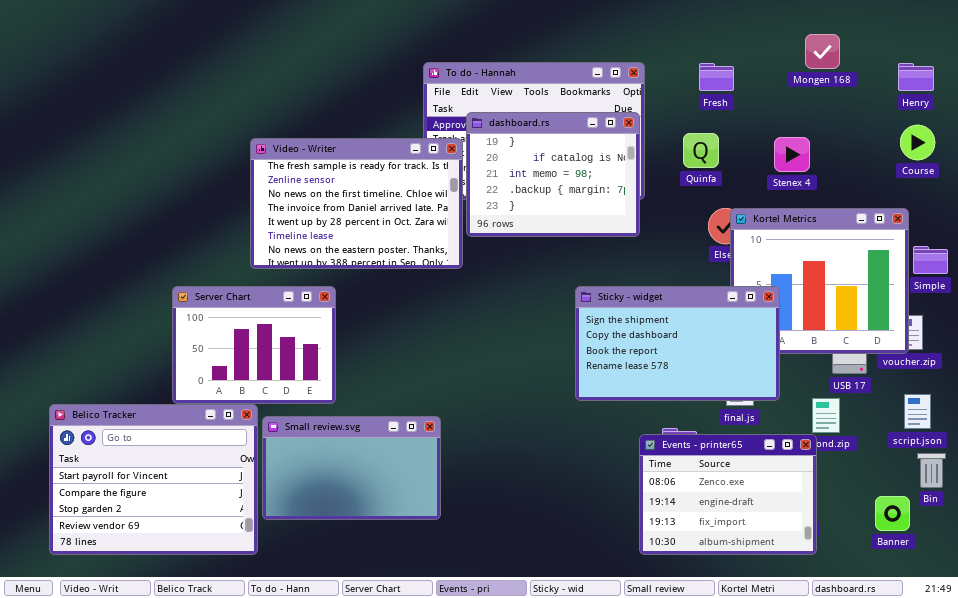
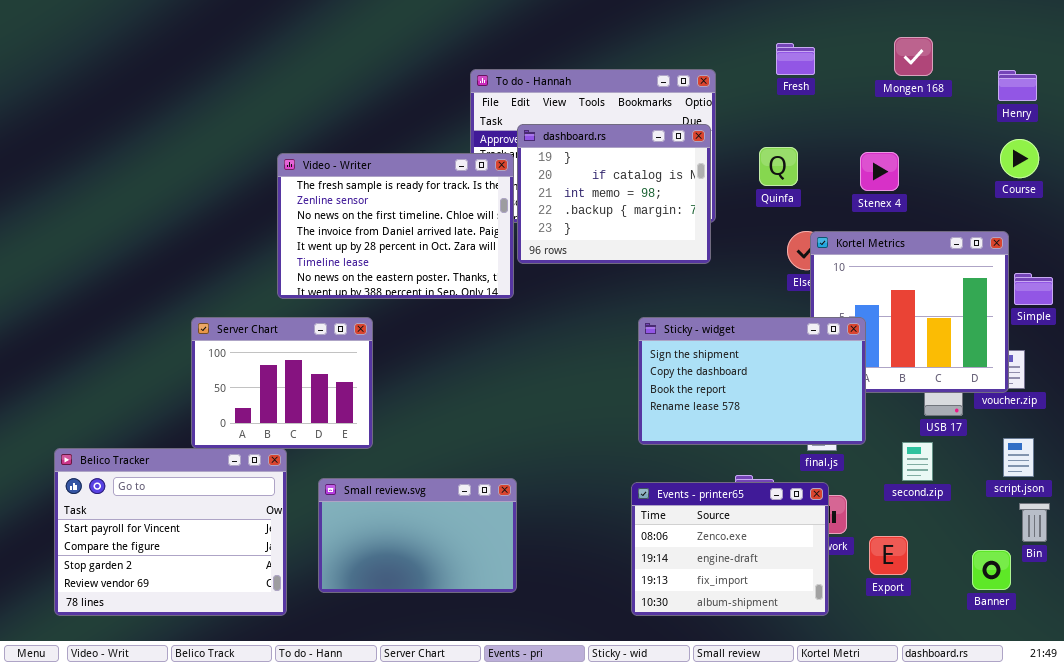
Fresh: [699,63,734,91] -> [776,43,815,75], moved
Small review.svg: [262,416,441,520] -> [318,478,517,593], moved
Events - printer65: [639,434,817,555] -> [631,482,829,616], moved

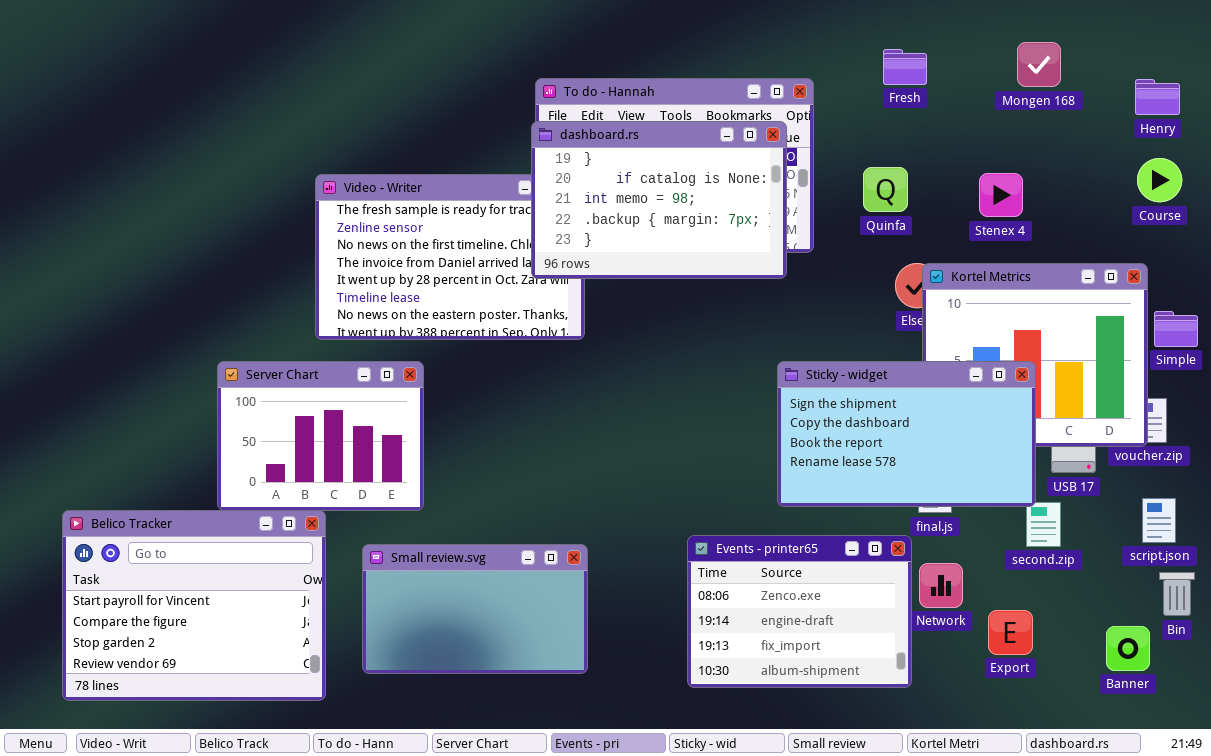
dashboard.rs: [517,124,711,264] -> [531,121,787,279], moved, resized
Sticky - widget: [638,317,866,445] -> [777,361,1036,507], moved
Events - printer65: [631,482,829,616] -> [687,535,912,688], moved

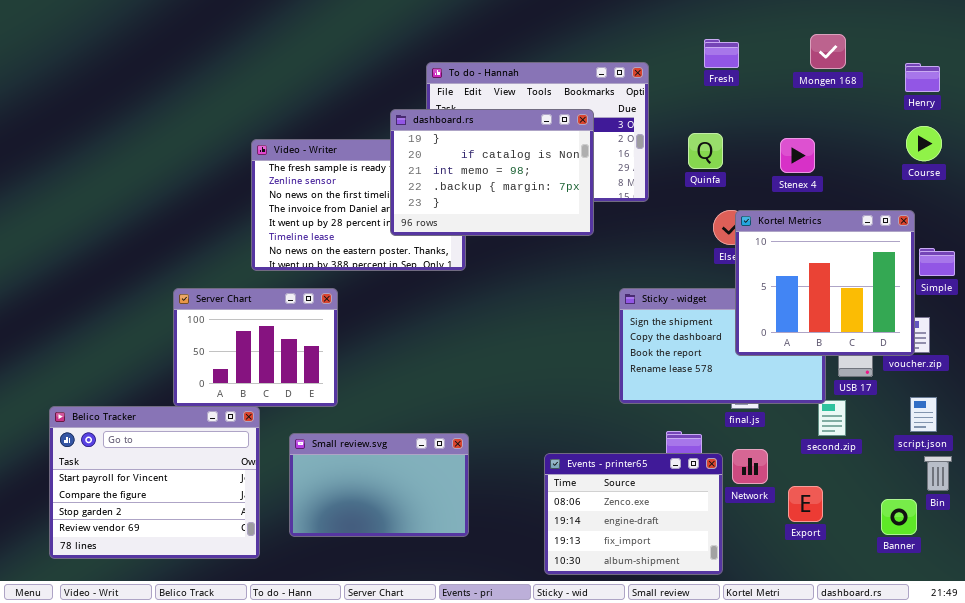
dashboard.rs: [531,121,787,279] -> [390,109,594,236], moved
Kortel Metrics: [922,263,1148,447] -> [735,210,915,356], raised
Events - printer65: [687,535,912,688] -> [544,453,723,575], moved

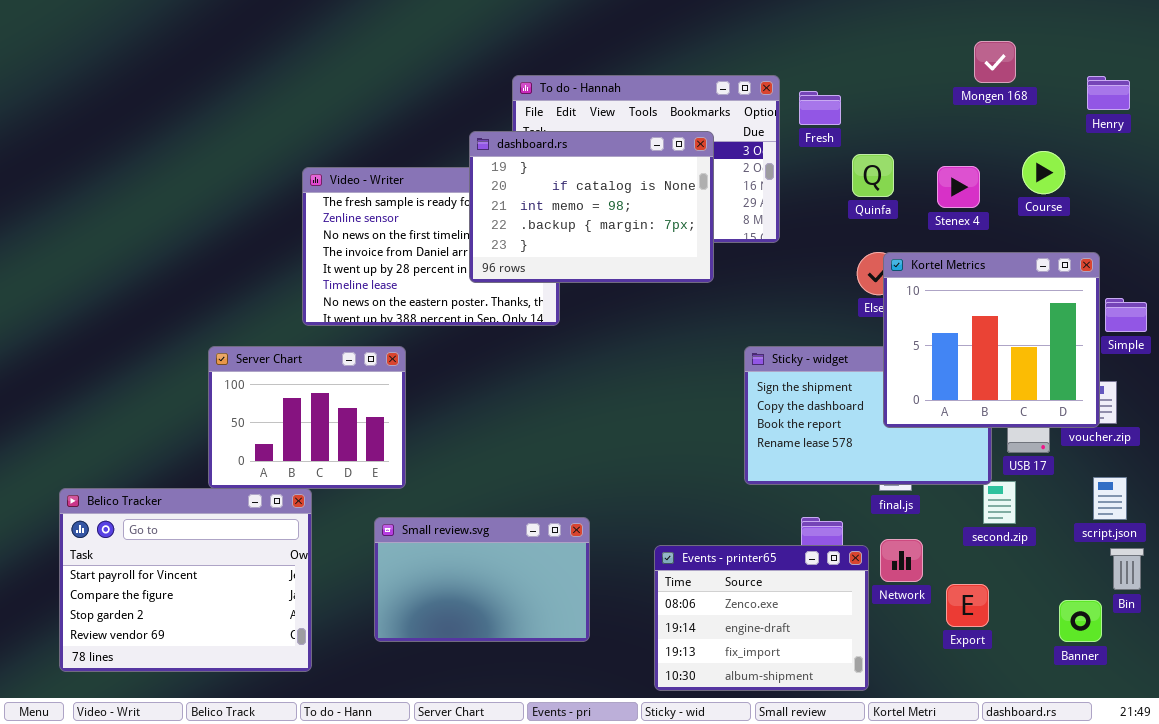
Fresh: [704,39,739,68] -> [799,91,841,125], moved
Course: [906,126,942,161] -> [1022,151,1065,194], moved
Quinfa: [688,133,723,169] -> [852,154,894,197], moved
Small review.svg: [289,433,469,537] -> [374,517,590,642], moved

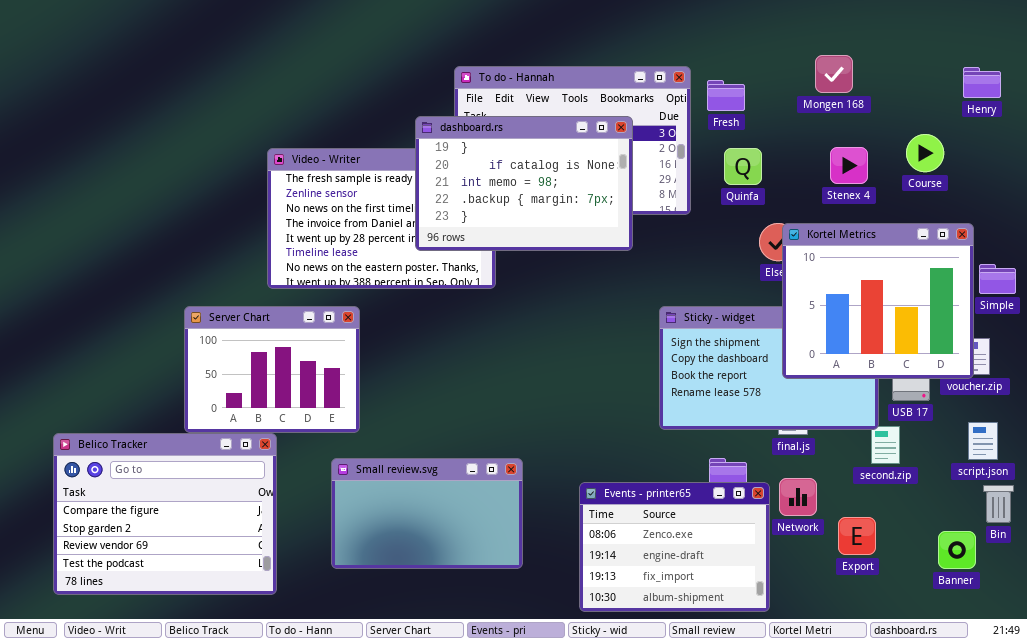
Mongen 168: [974,41,1016,83] -> [815,55,853,93], moved
Quinfa: [852,154,894,197] -> [724,148,762,185], moved
Belico Tracker: [59,488,312,672] -> [53,433,277,595], scrolled down 1 row

